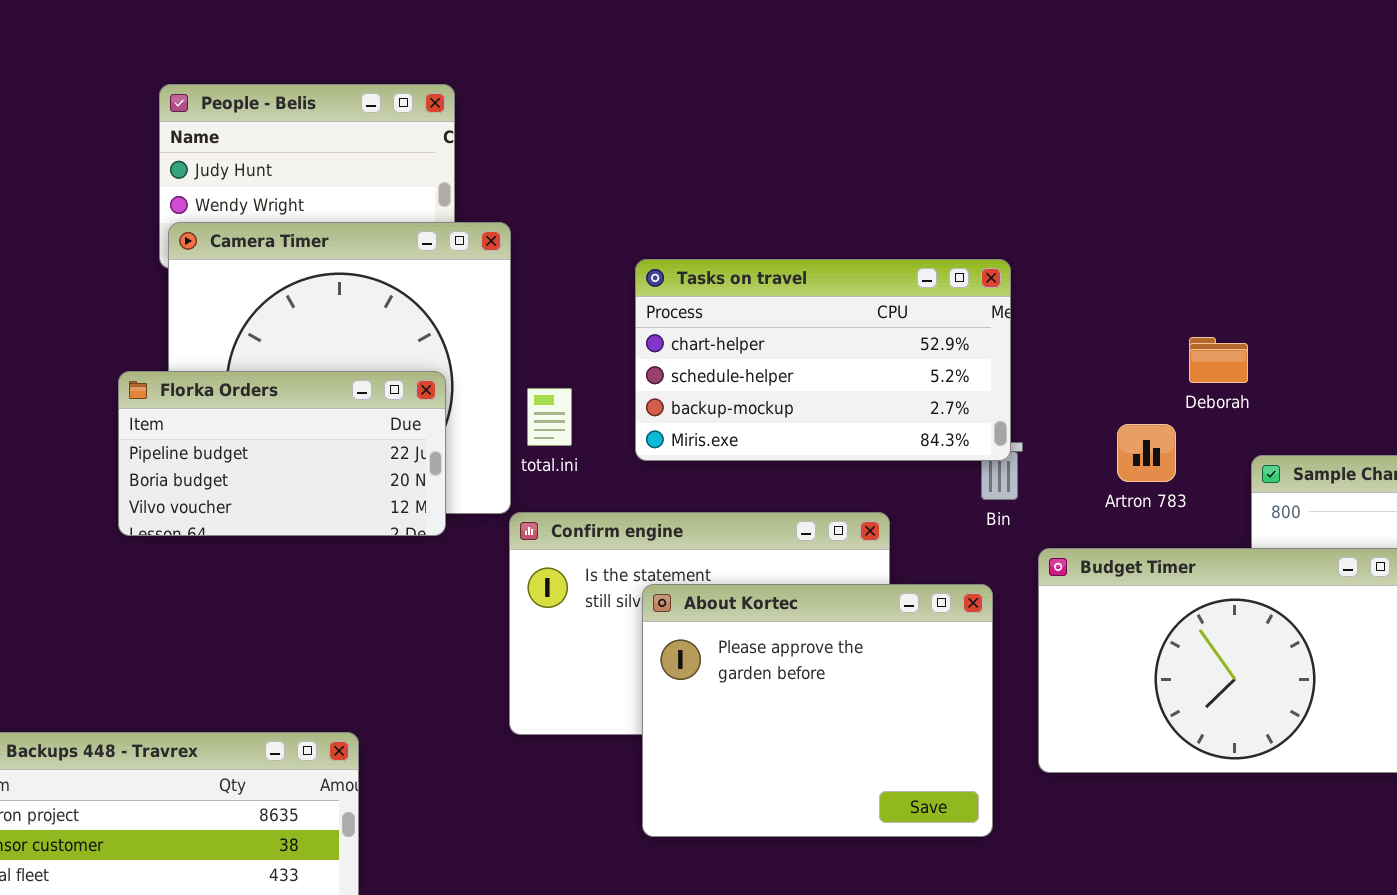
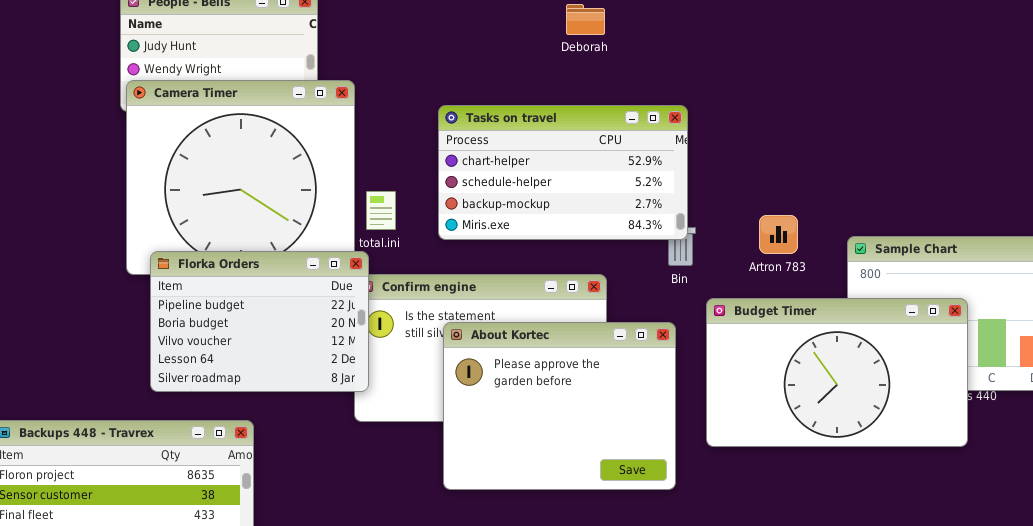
Deborah: [1189,337,1248,383] -> [566,4,605,35], moved
Florka Orders: [118,371,446,536] -> [150,251,369,392], moved, resized

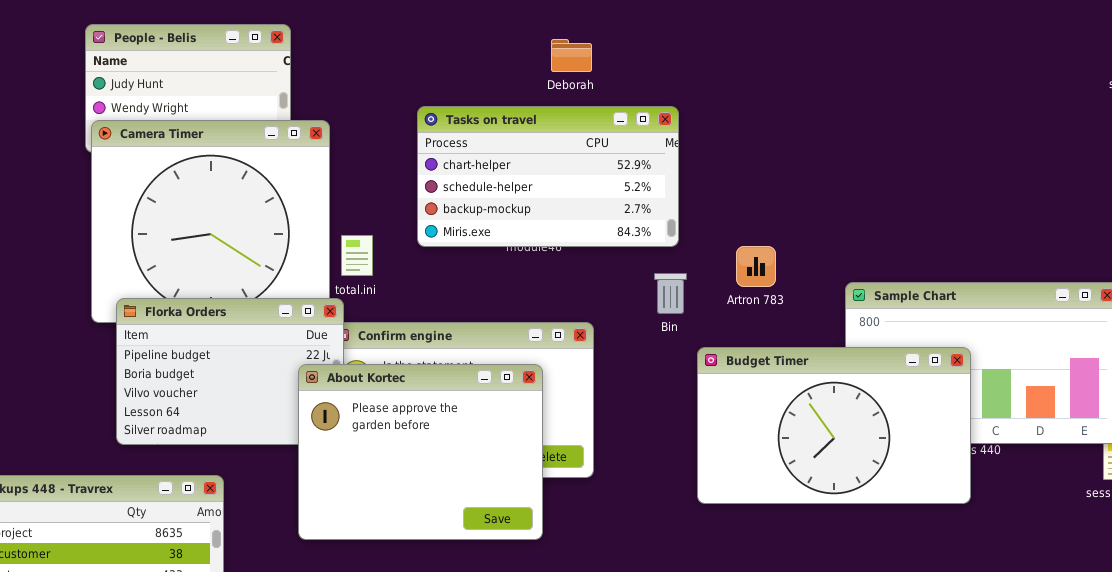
Tasks on travel: [438,105,688,240] -> [417,106,679,247], moved
Artron 783: [759,215,798,254] -> [736,246,776,287], moved
About Kortec: [443,322,676,490] -> [298,364,543,540], moved

